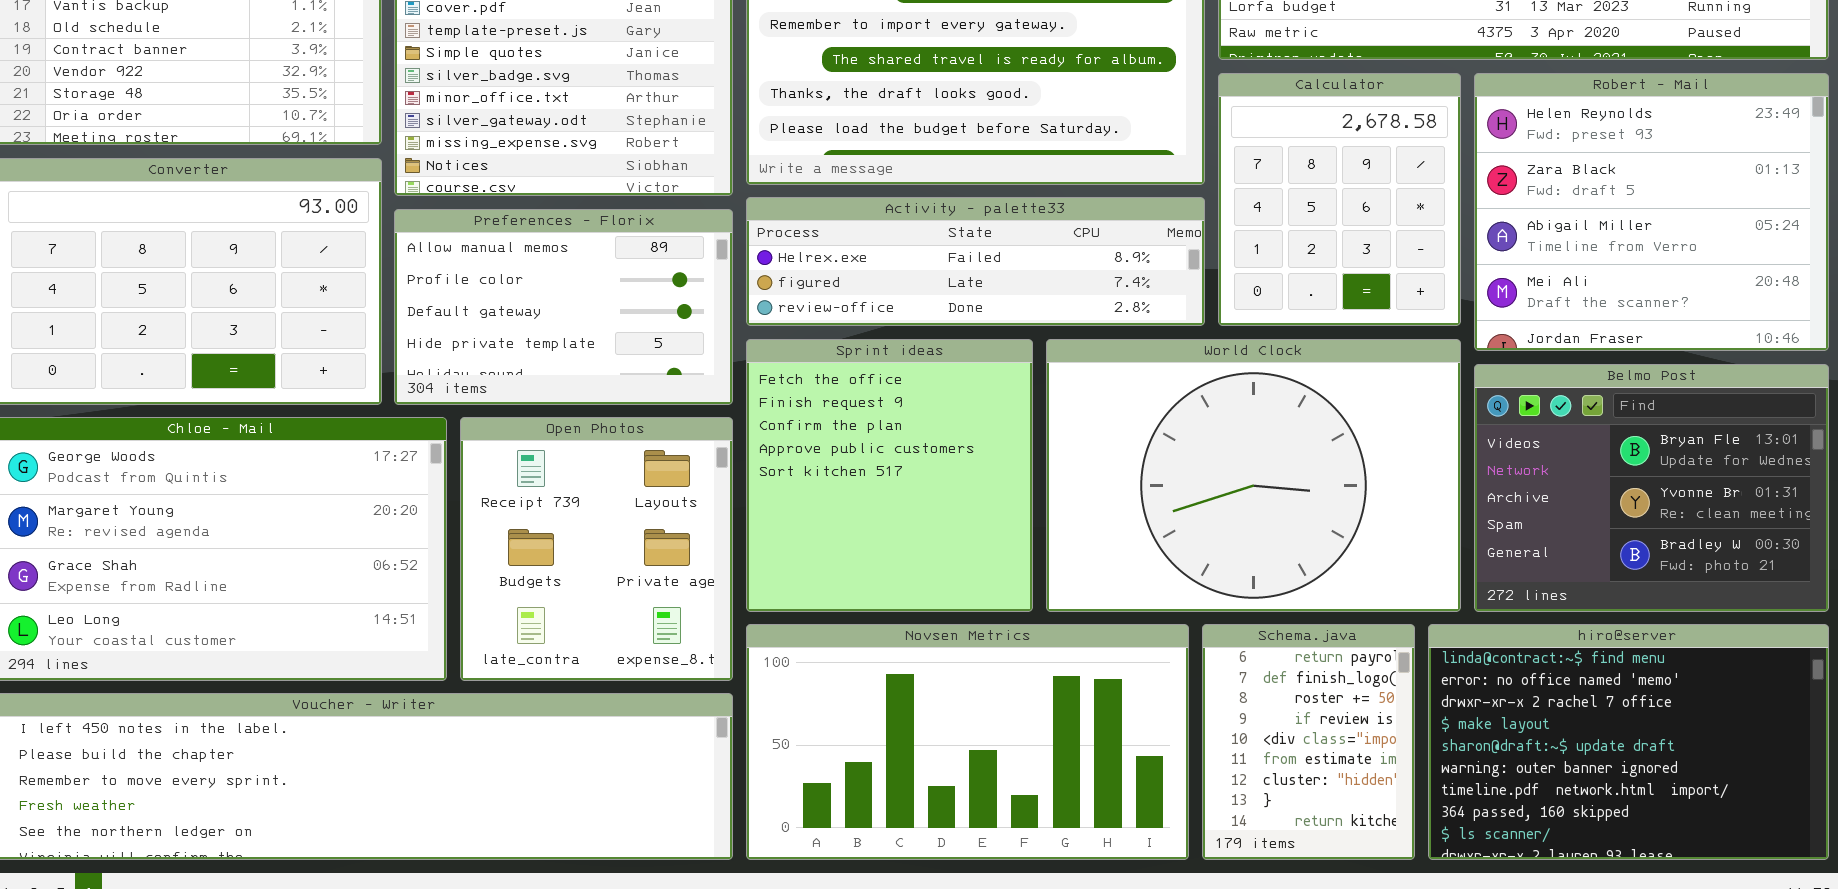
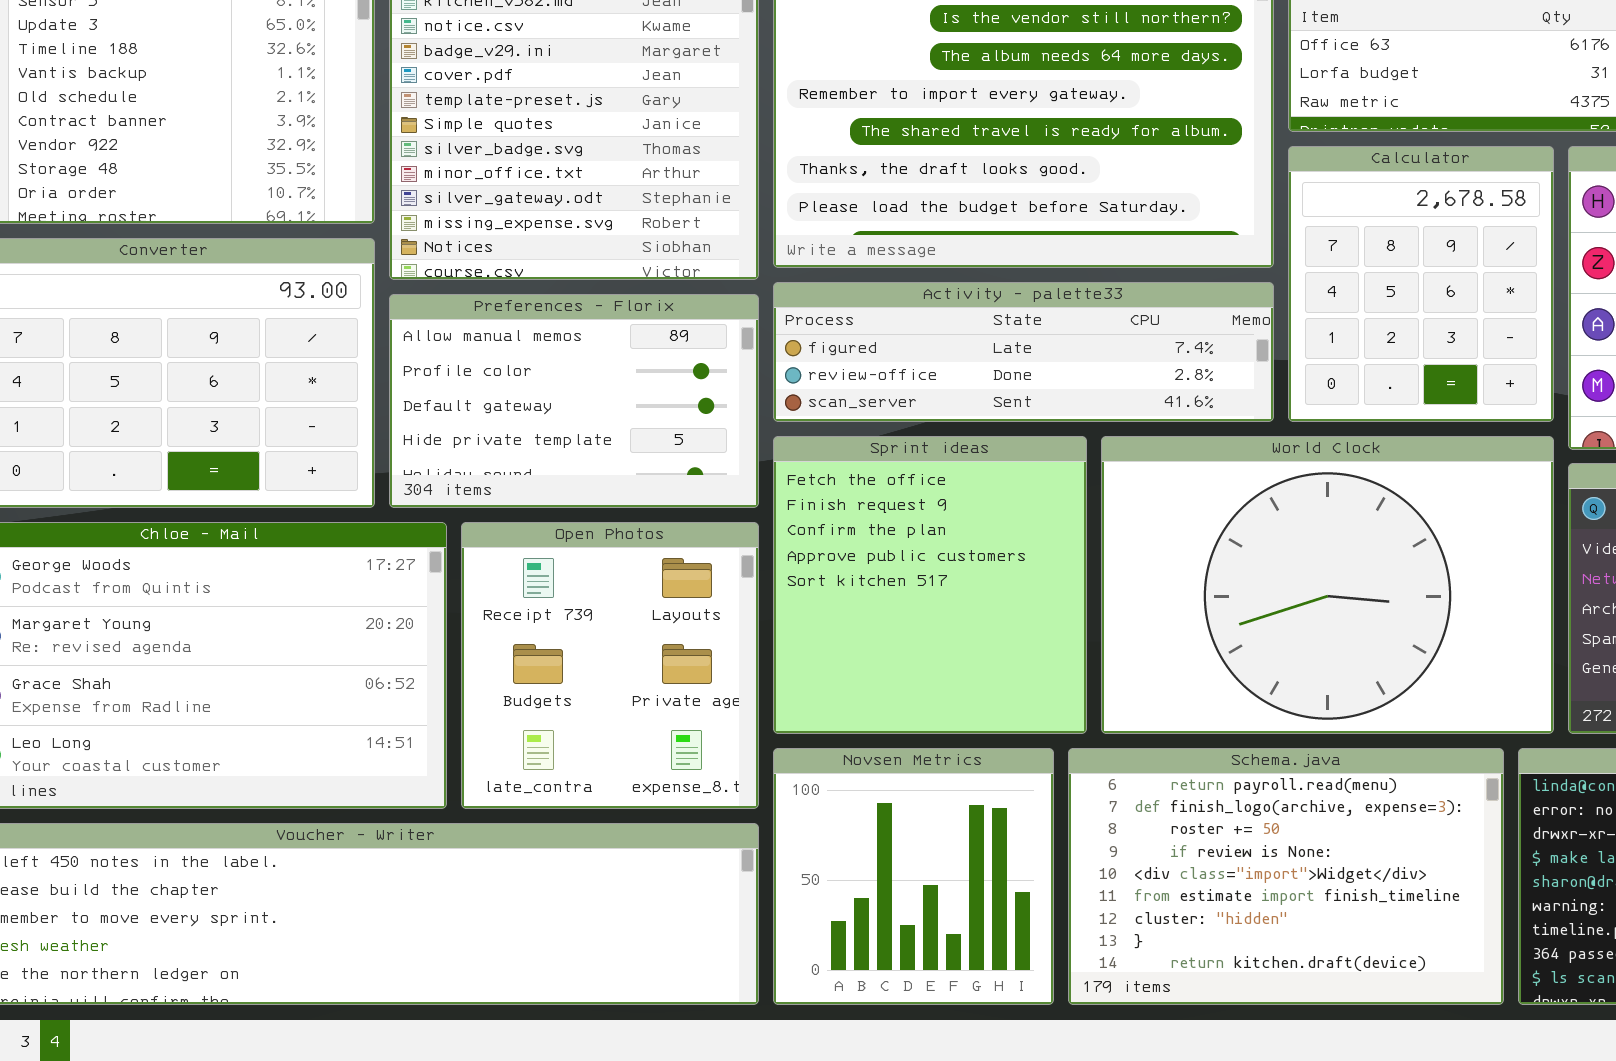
Activity - palette33: [746,197,1205,326] -> [773,282,1274,422], scrolled down 1 row
Novsen Metrics: [746,624,1189,860] -> [773,748,1054,1005], resized
Schema.java: [1202,624,1415,860] -> [1068,748,1504,1005], resized

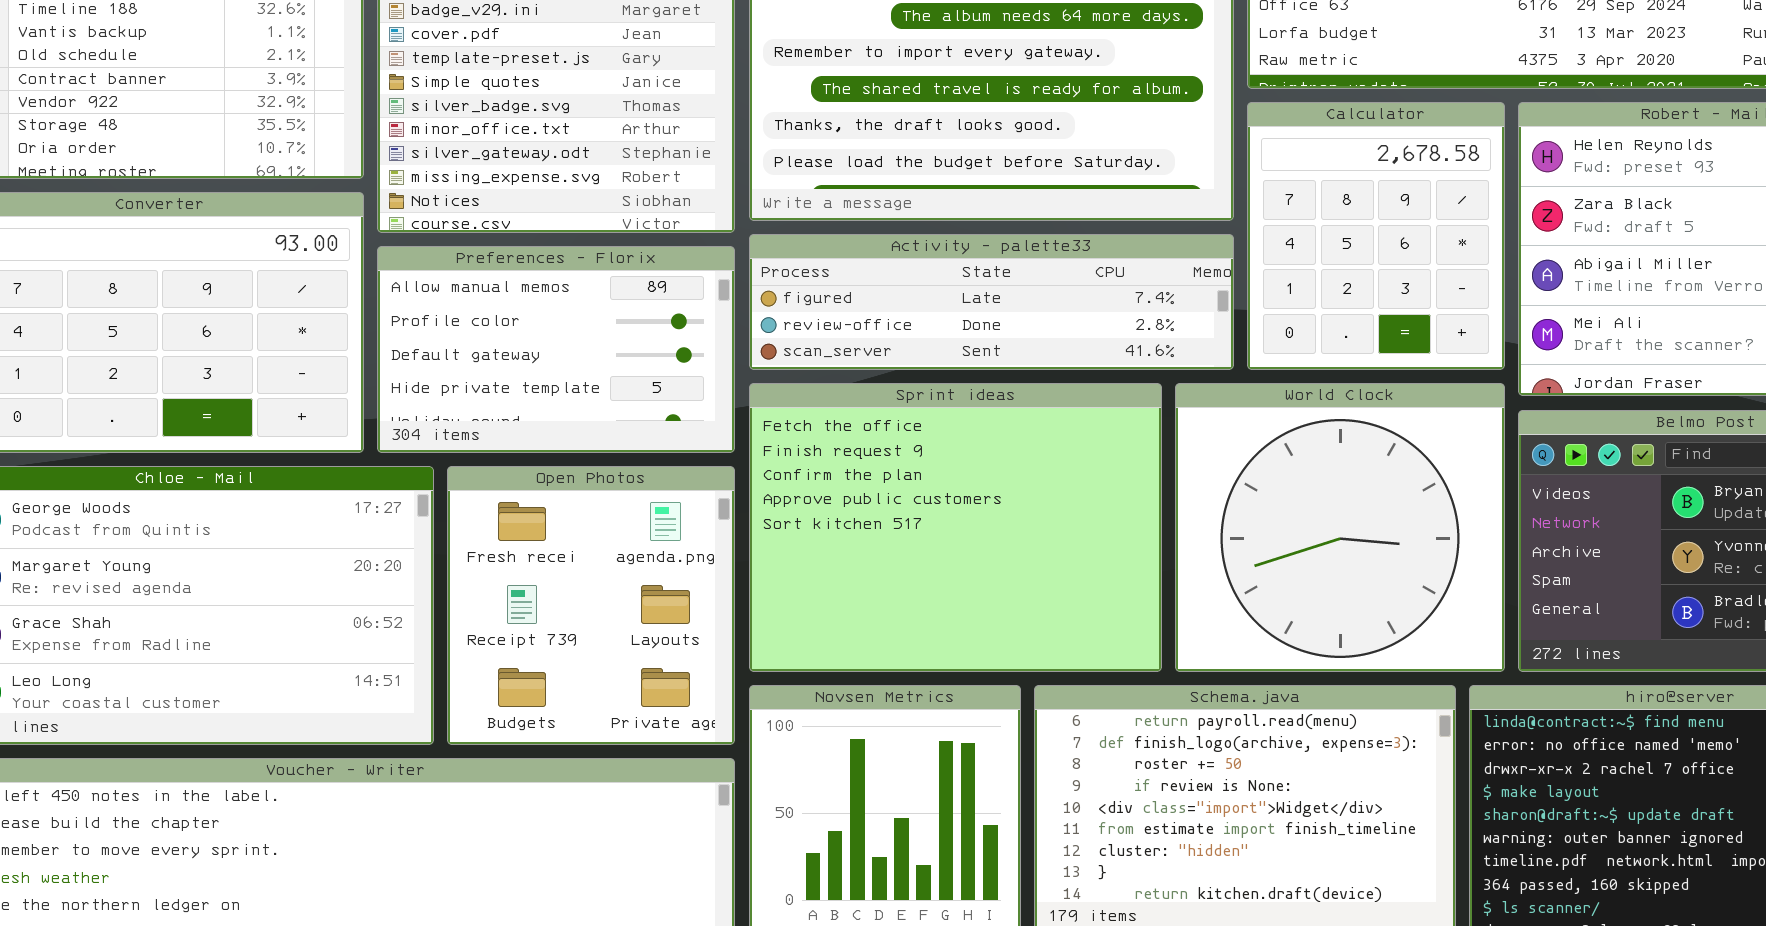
Sprint ideas: [773,436,1087,734] -> [749,383,1162,672], resized
World Clock: [1101,436,1554,734] -> [1175,383,1505,672], resized
Open Photos: [461,522,759,809] -> [447,466,735,745], scrolled up 1 row

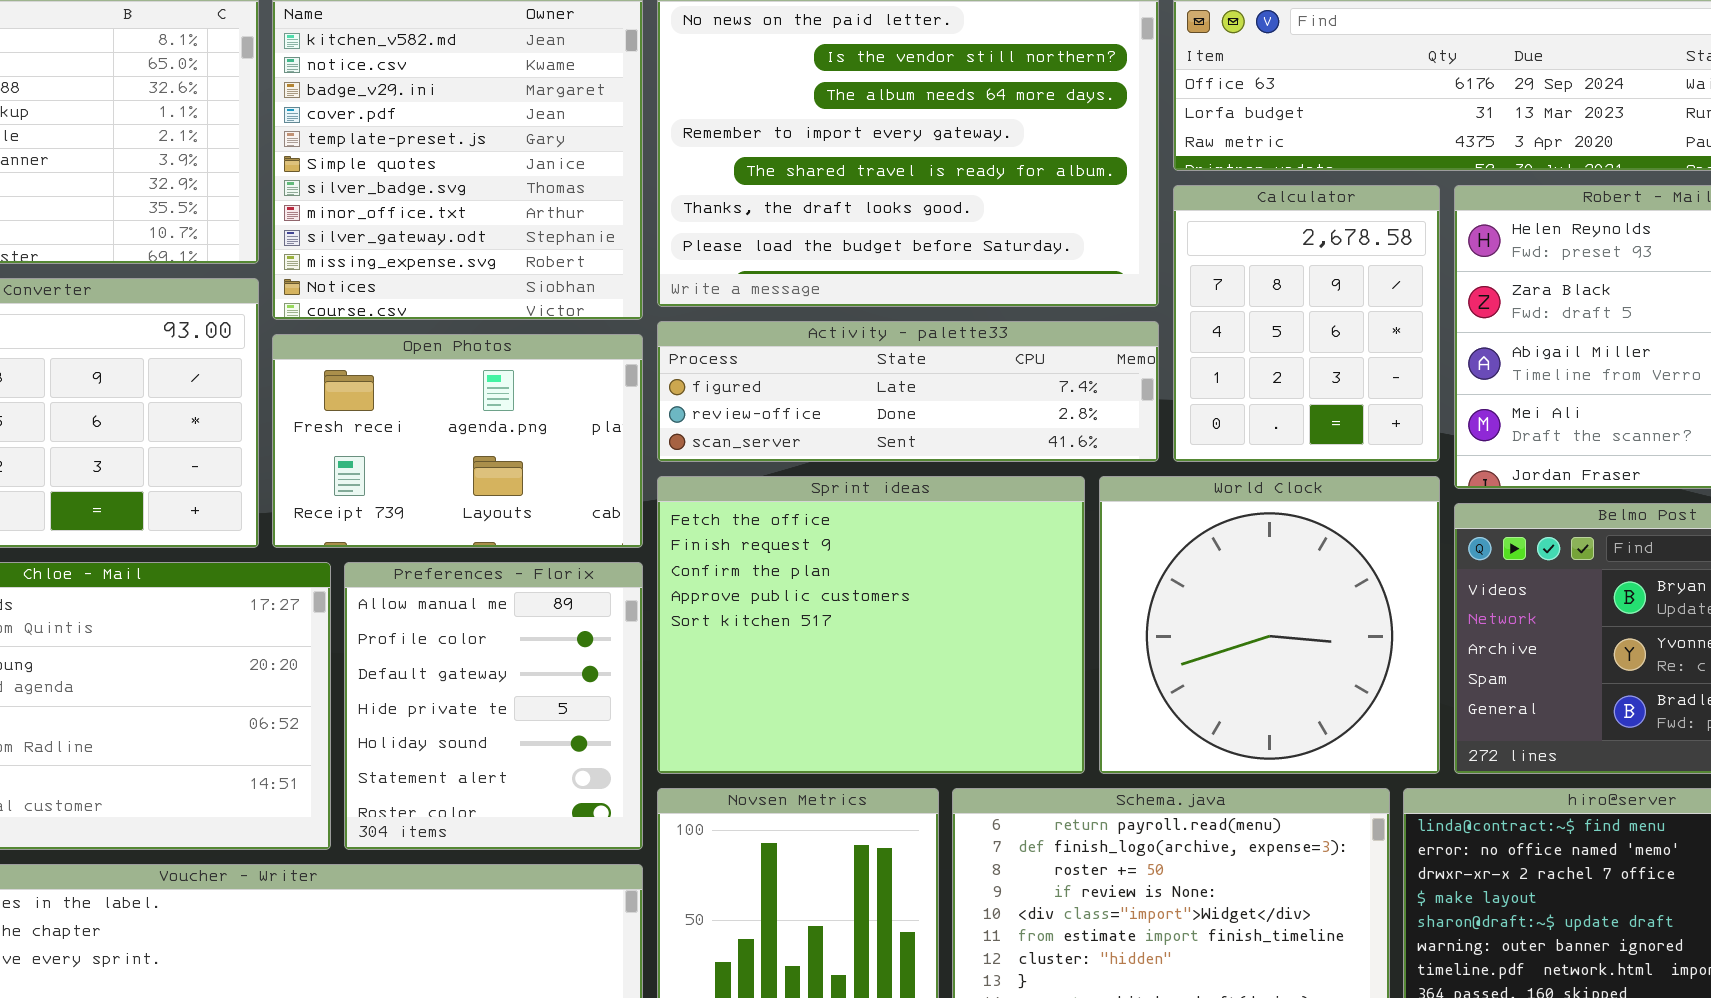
Preferences - Florix: [377,246,735,453] -> [344,562,643,850], moved, resized
Open Photos: [447,466,735,745] -> [272,334,643,548], moved, resized

